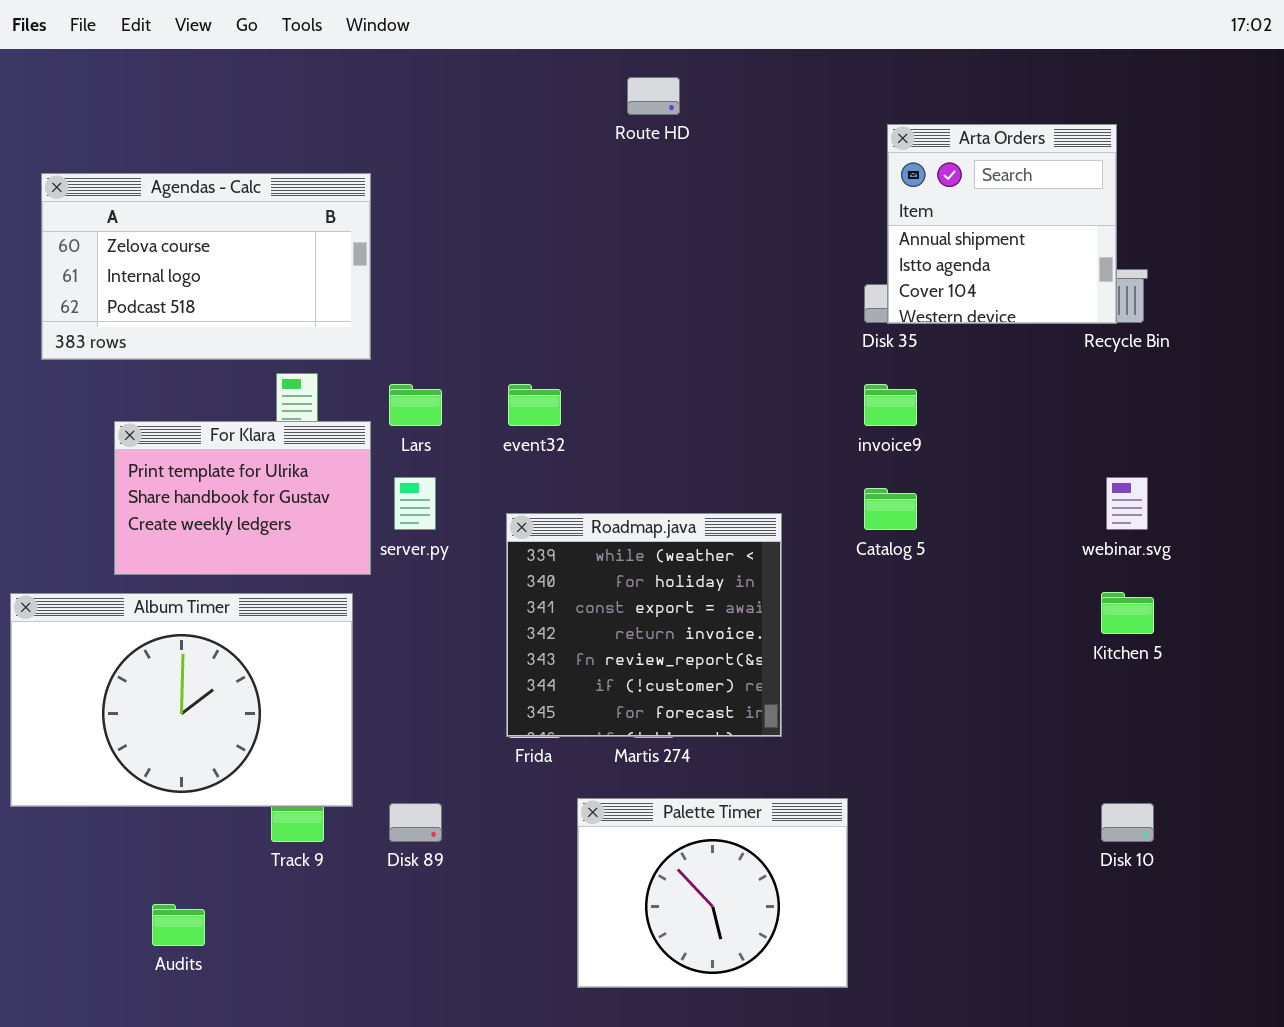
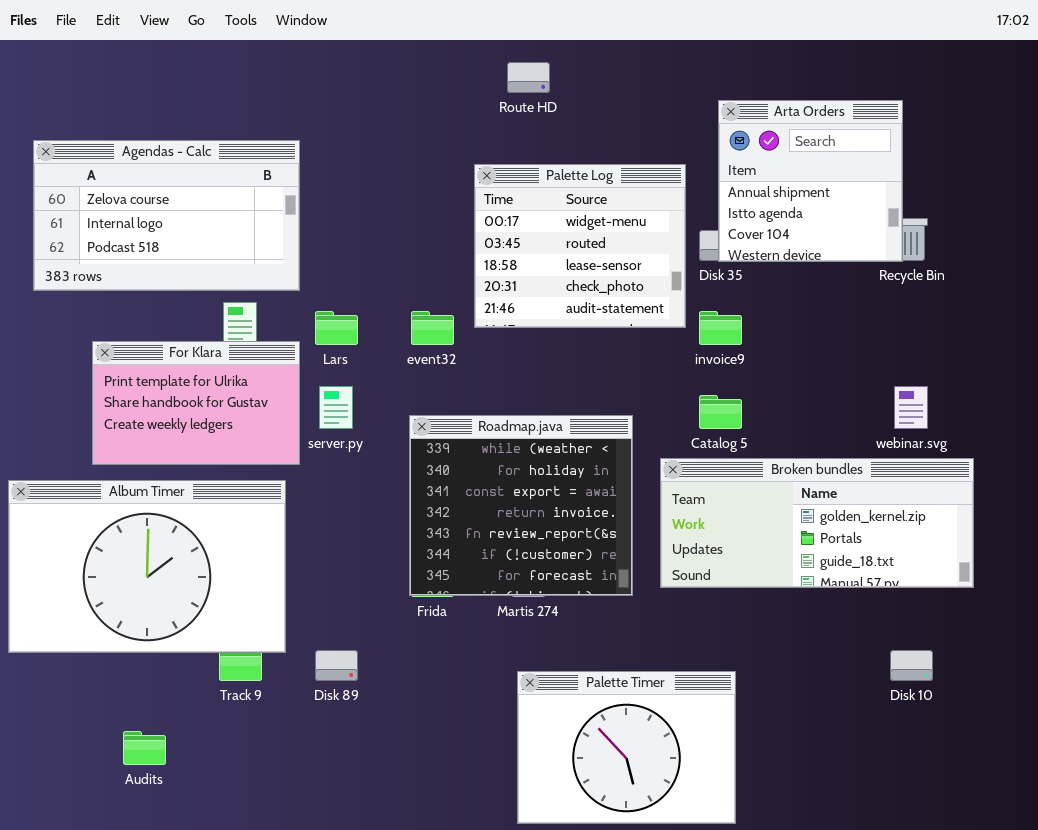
Palette Log: none -> [474,164,686,328], opened
Broken bundles: none -> [660,458,974,588], opened
Palette Timer: [577,798,848,988] -> [517,671,736,824], moved

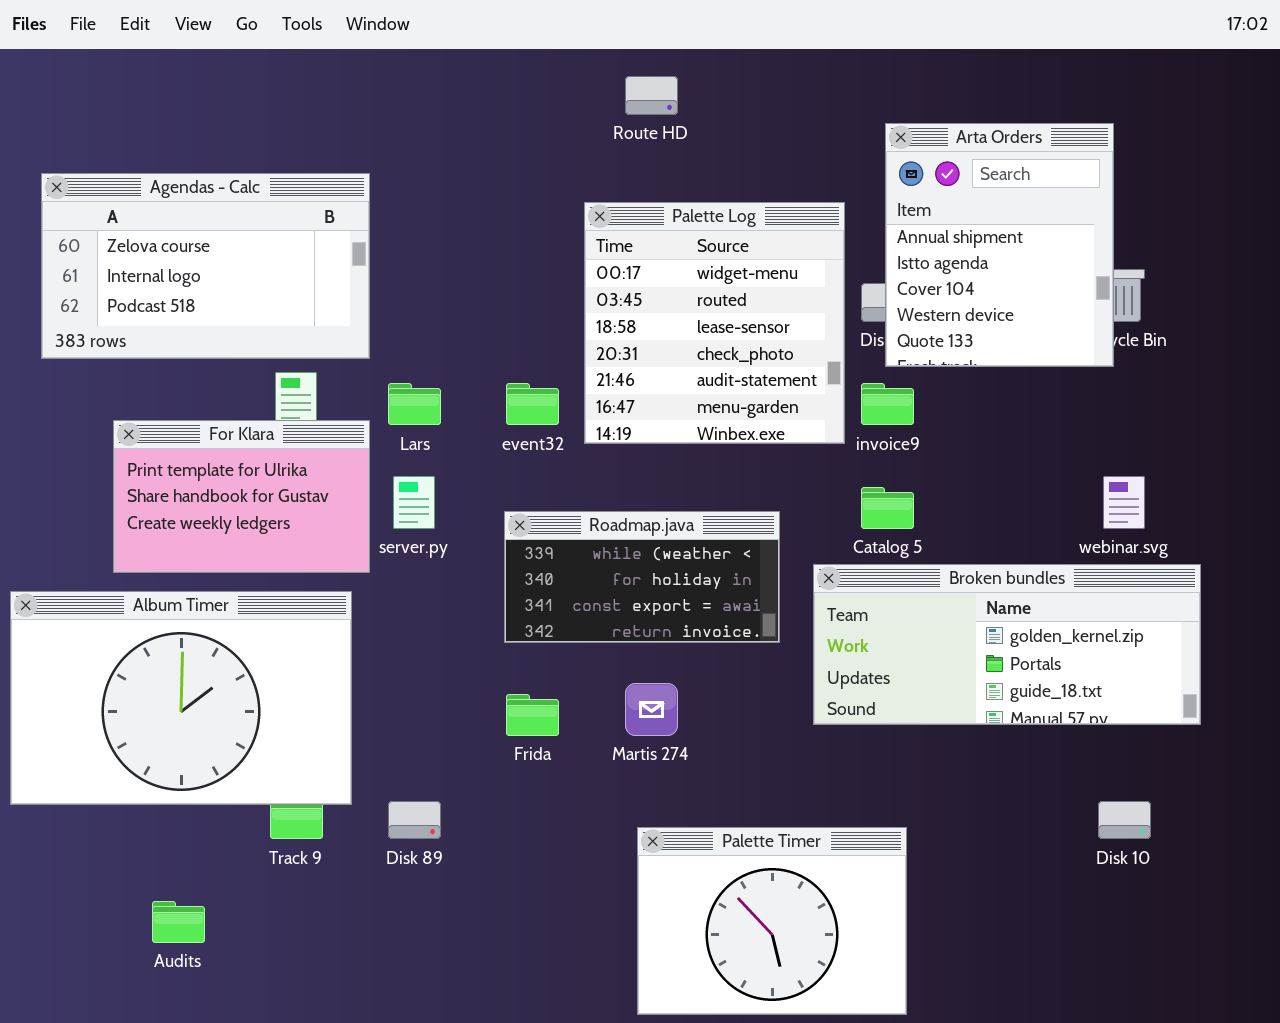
Arta Orders: [718,100,903,262] -> [885,123,1114,367], resized
Palette Log: [474,164,686,328] -> [584,202,845,444], resized
Roadmap.java: [409,415,633,596] -> [504,511,780,643], resized

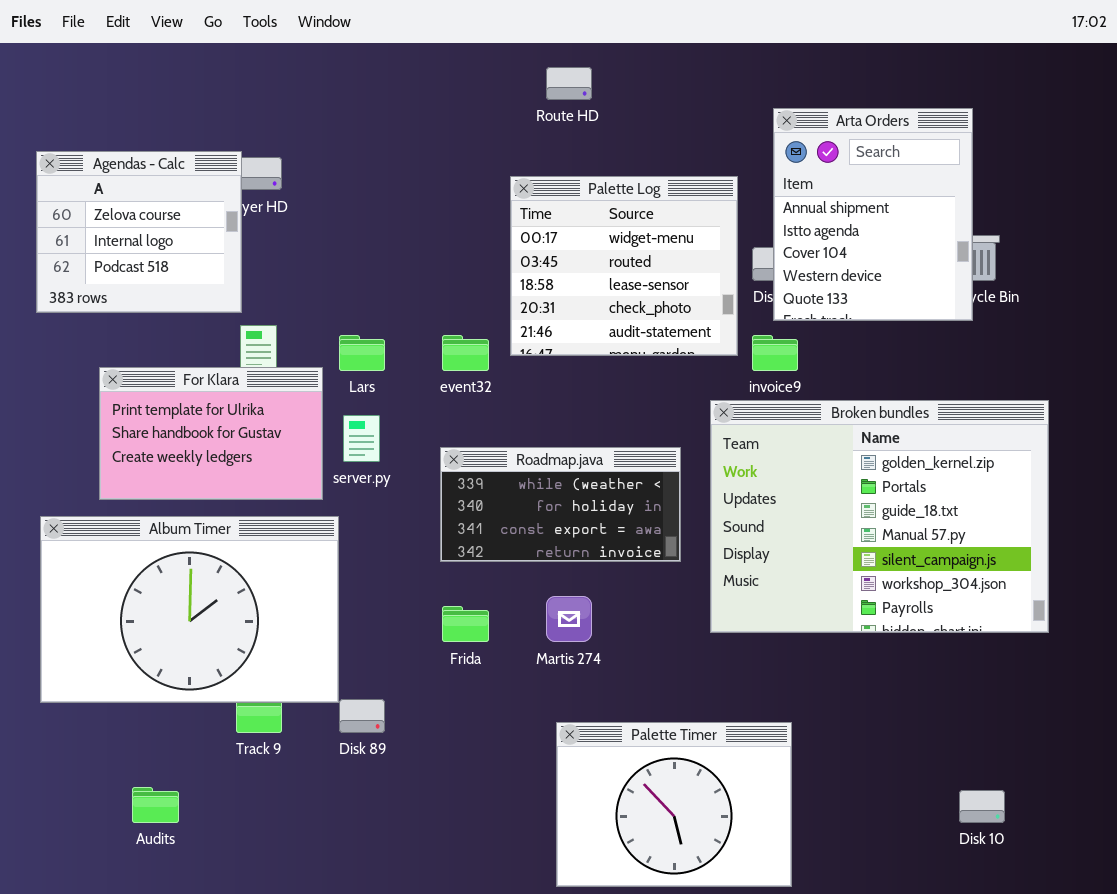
Agendas - Calc: [41,173,370,359] -> [36,151,242,313], resized
Palette Log: [584,202,845,444] -> [510,176,738,356], resized
Broken bundles: [813,564,1201,725] -> [710,400,1049,633], resized
Album Timer: [10,591,352,805] -> [40,516,339,703], moved
Disk 10: [1098,801,1151,839] -> [959,790,1005,823], moved

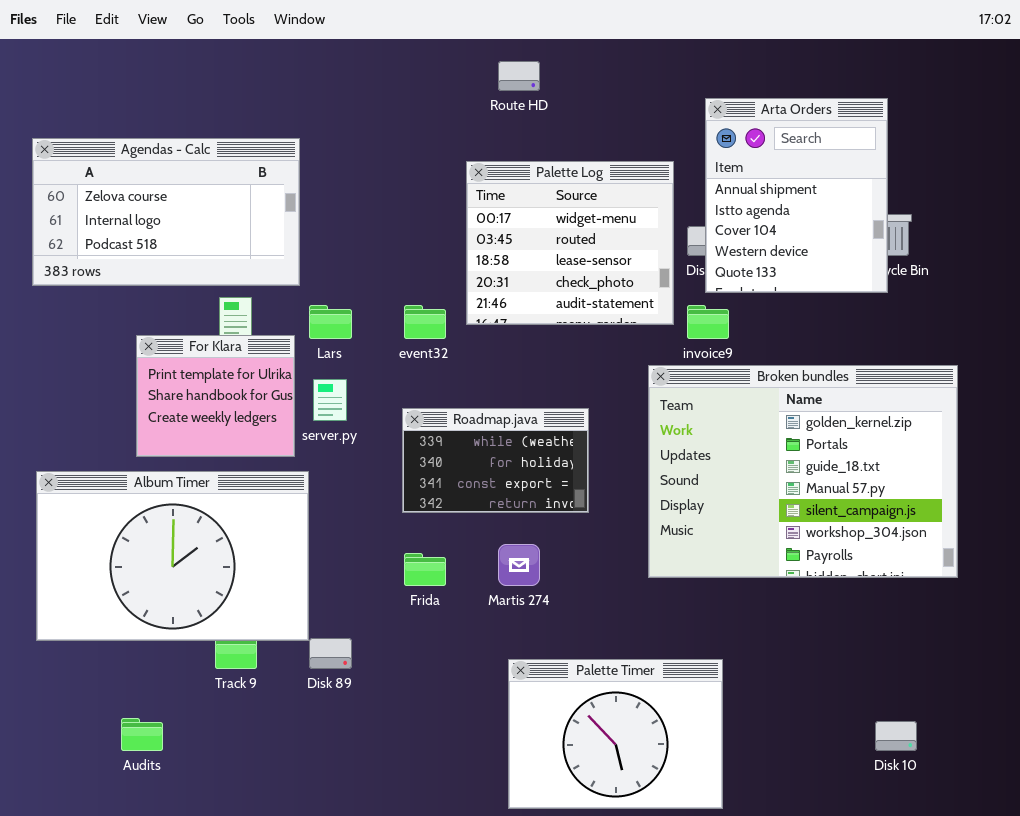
Agendas - Calc: [36,151,242,313] -> [32,138,300,286], resized
For Klara: [99,367,323,500] -> [136,335,295,457], resized
Roadmap.java: [440,447,681,562] -> [402,408,589,513], resized

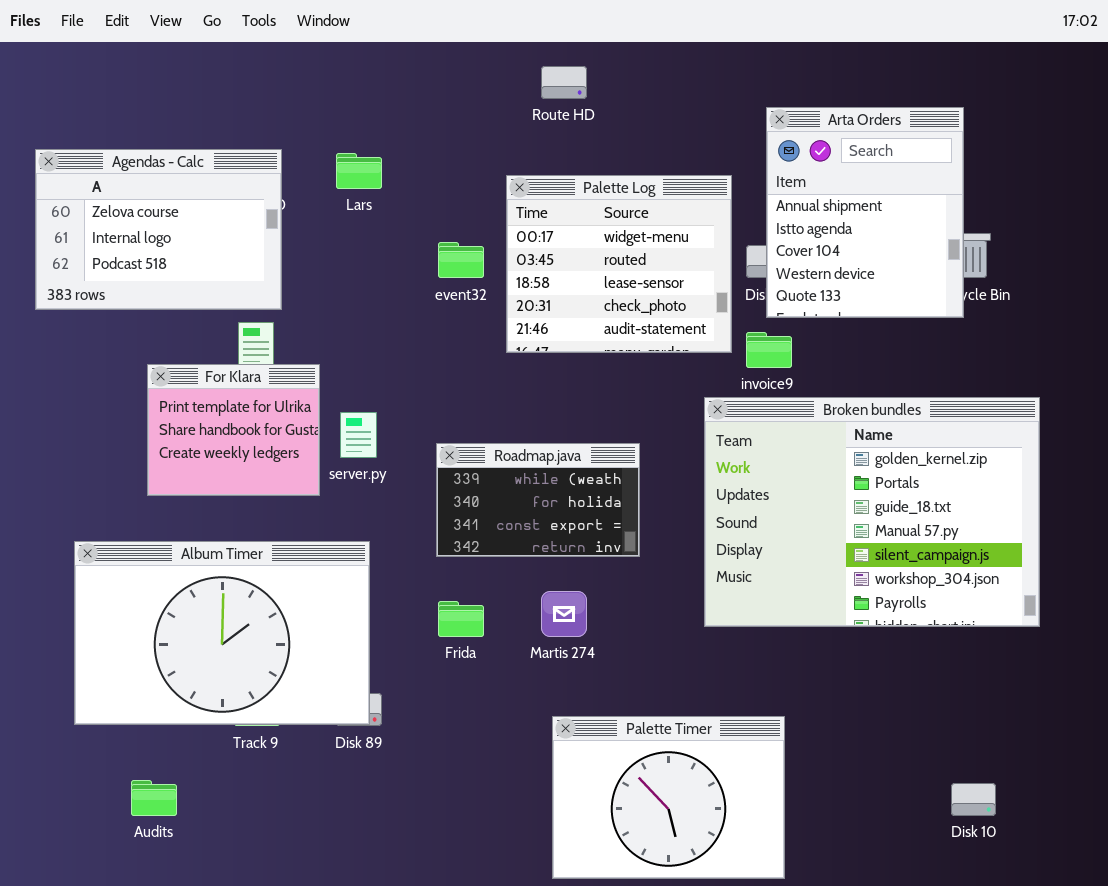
Agendas - Calc: [32,138,300,286] -> [35,149,282,310], resized
Lars: [309,305,352,339] -> [336,153,382,189], moved
event32: [404,305,446,339] -> [438,242,484,278], moved
Album Timer: [36,471,309,641] -> [74,541,370,725], moved

